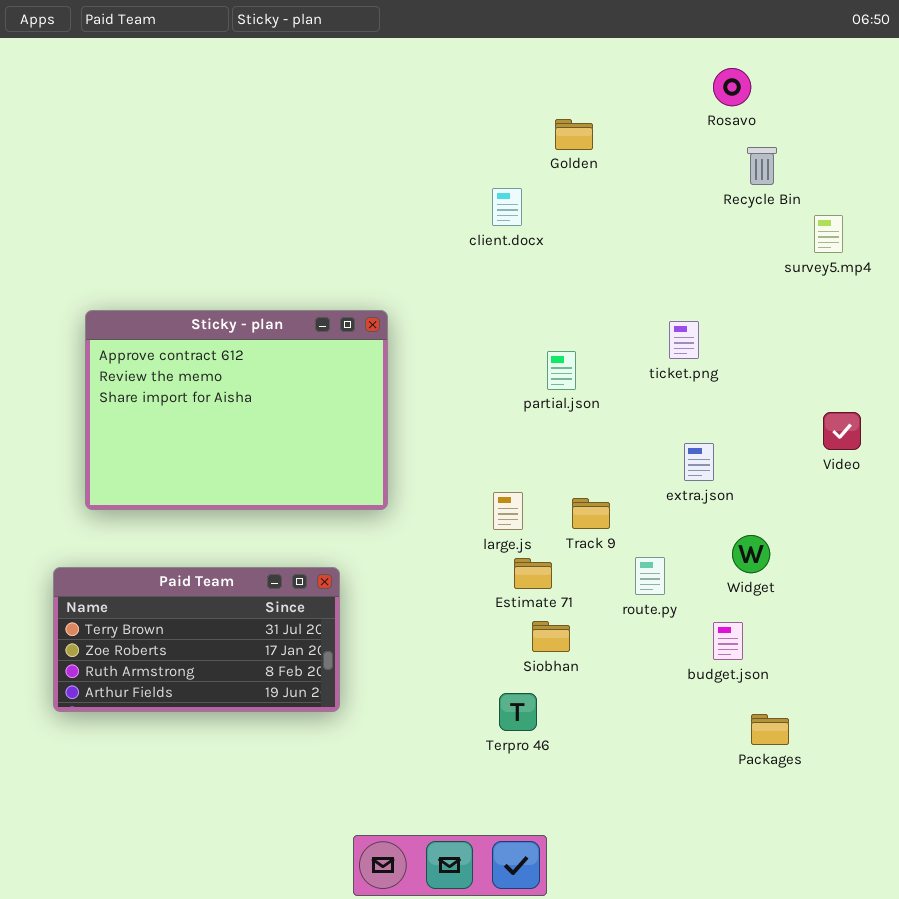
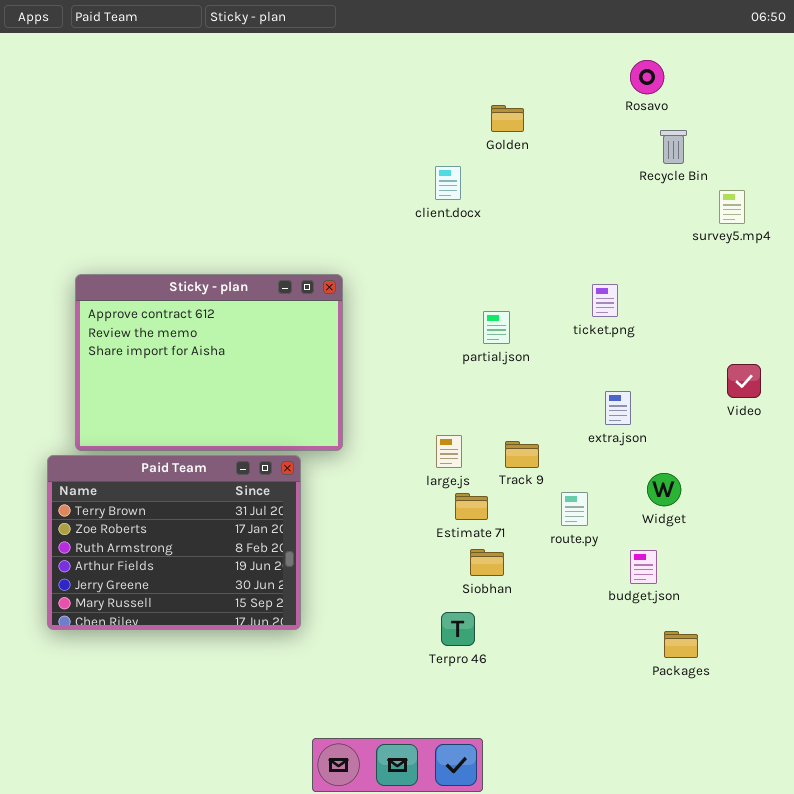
Paid Team: [53,567,340,712] -> [47,455,301,630], resized

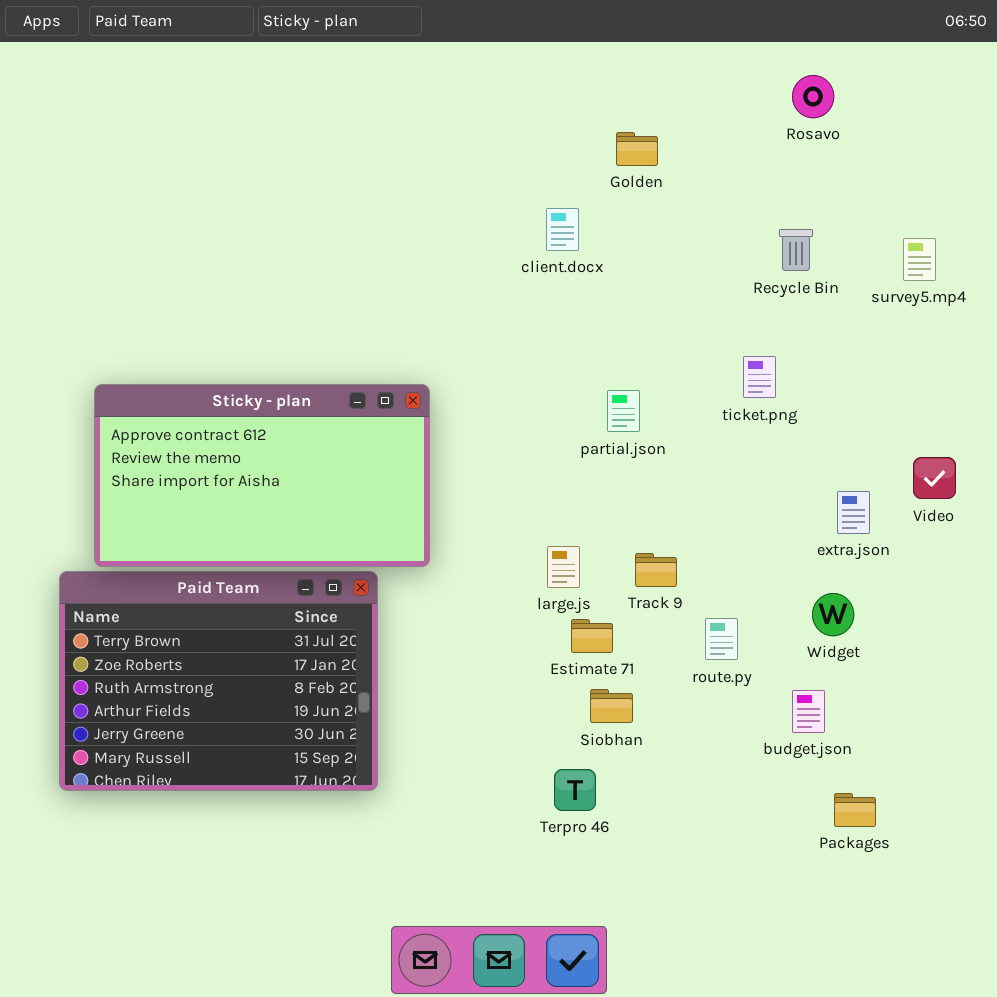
Recycle Bin: [660,130,687,164] -> [779,229,813,271], moved
Sticky - plan: [75,274,343,451] -> [94,384,430,567], resized
extra.json: [605,391,631,425] -> [837,491,870,534], moved

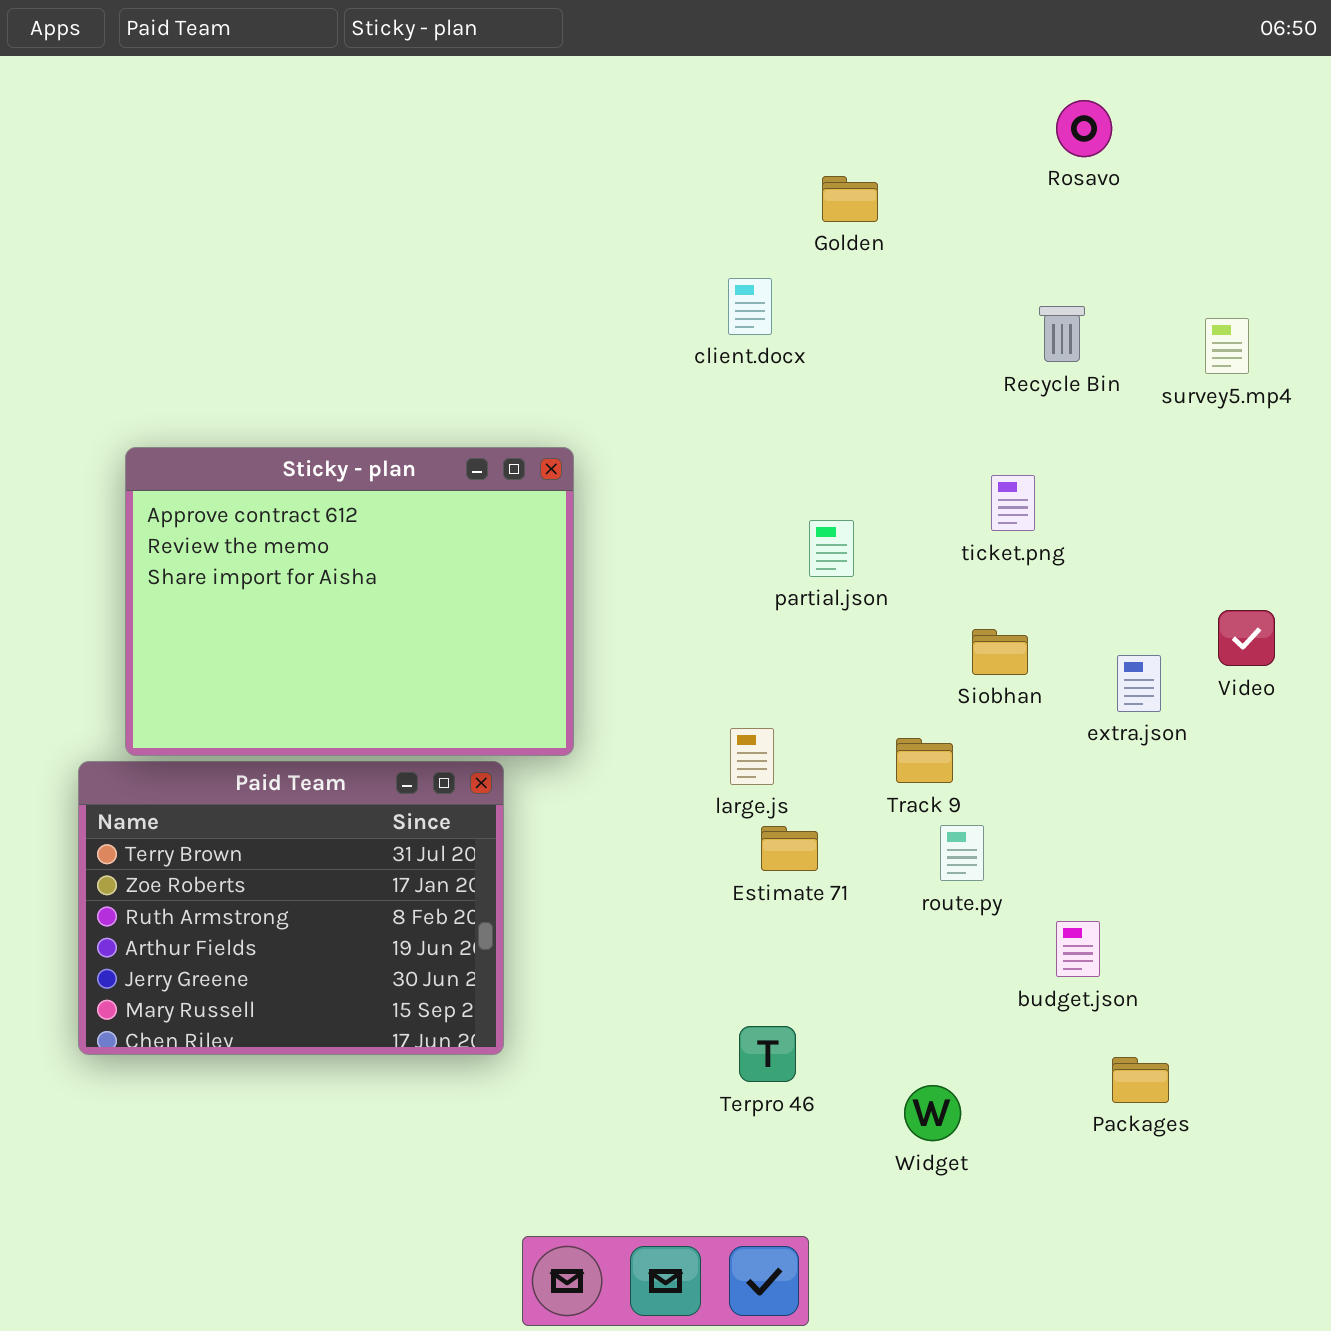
Sticky - plan: [94,384,430,567] -> [125,447,574,756], resized
Track 9: [635,553,677,587] -> [896,738,953,783], moved
Widget: [812,593,854,636] -> [904,1085,961,1141], moved
Siobhan: [590,689,633,723] -> [972,629,1028,675], moved

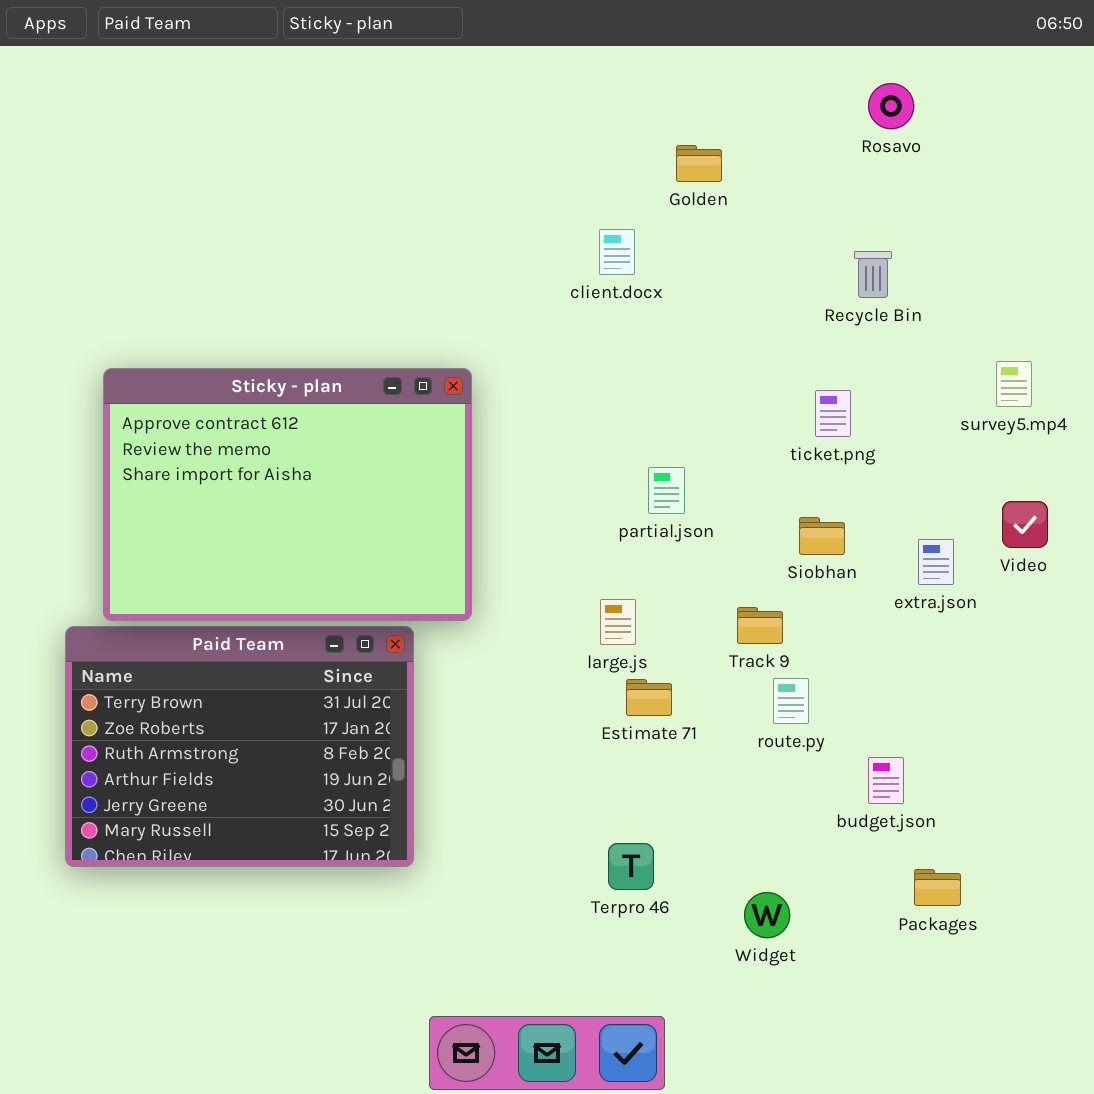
survey5.mp4: [1205,318,1249,374] -> [996,361,1032,407], moved
partial.json: [809,520,854,577] -> [648,467,685,514], moved

